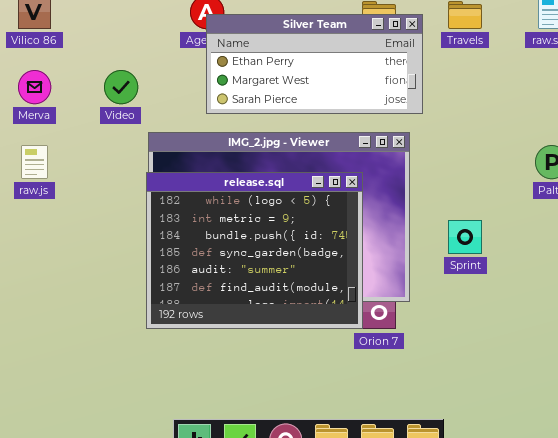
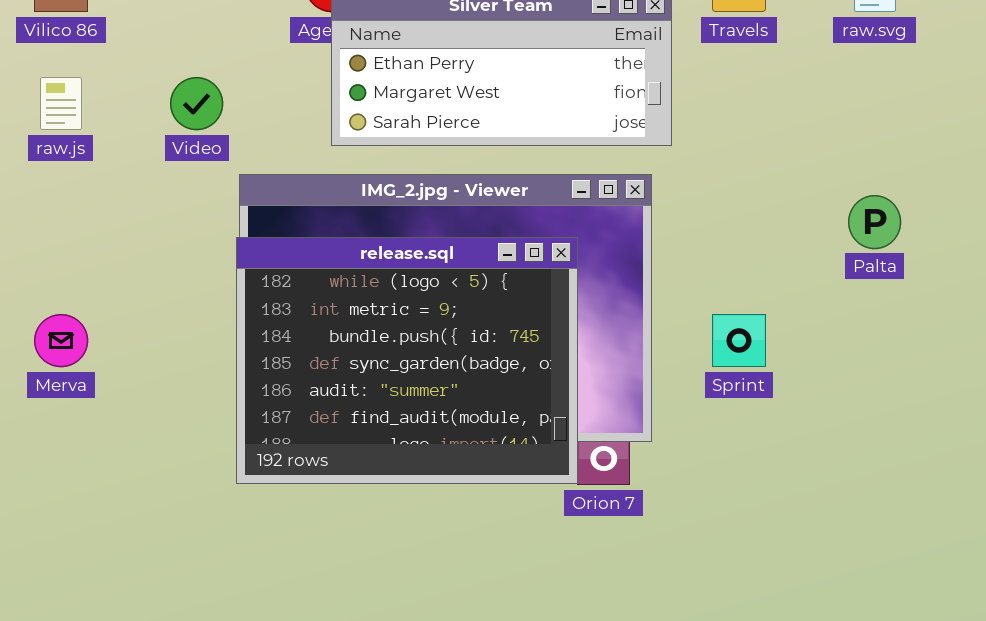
Merva: [18,70,51,104] -> [34,314,88,367], moved
raw.js: [21,145,48,179] -> [40,77,82,130], moved

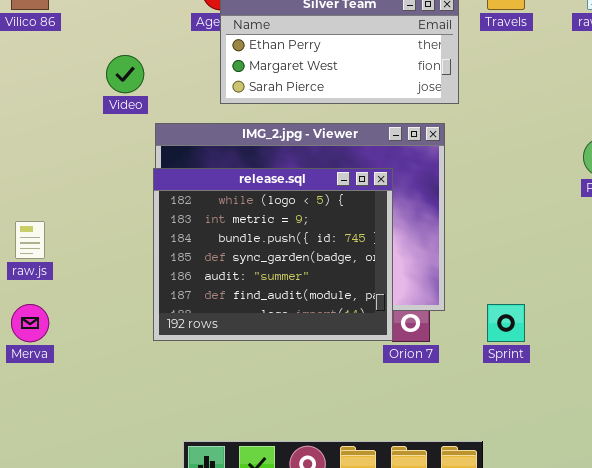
raw.js: [40,77,82,130] -> [15,221,45,259], moved
Merva: [34,314,88,367] -> [11,304,49,342], moved
Sprint: [712,314,766,367] -> [487,304,525,342], moved

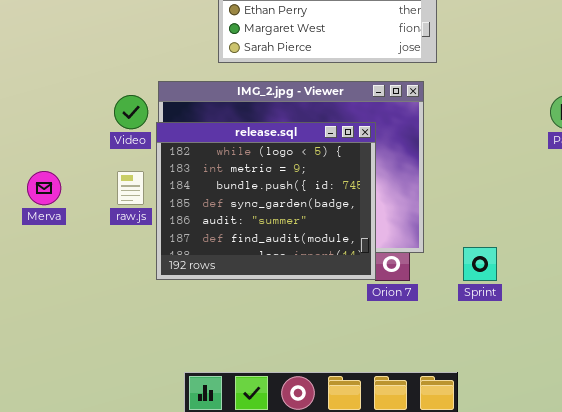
Video: [106,55,144,93] -> [114,95,148,129], moved
raw.js: [15,221,45,259] -> [117,171,144,205], moved
Merva: [11,304,49,342] -> [27,171,61,205], moved

